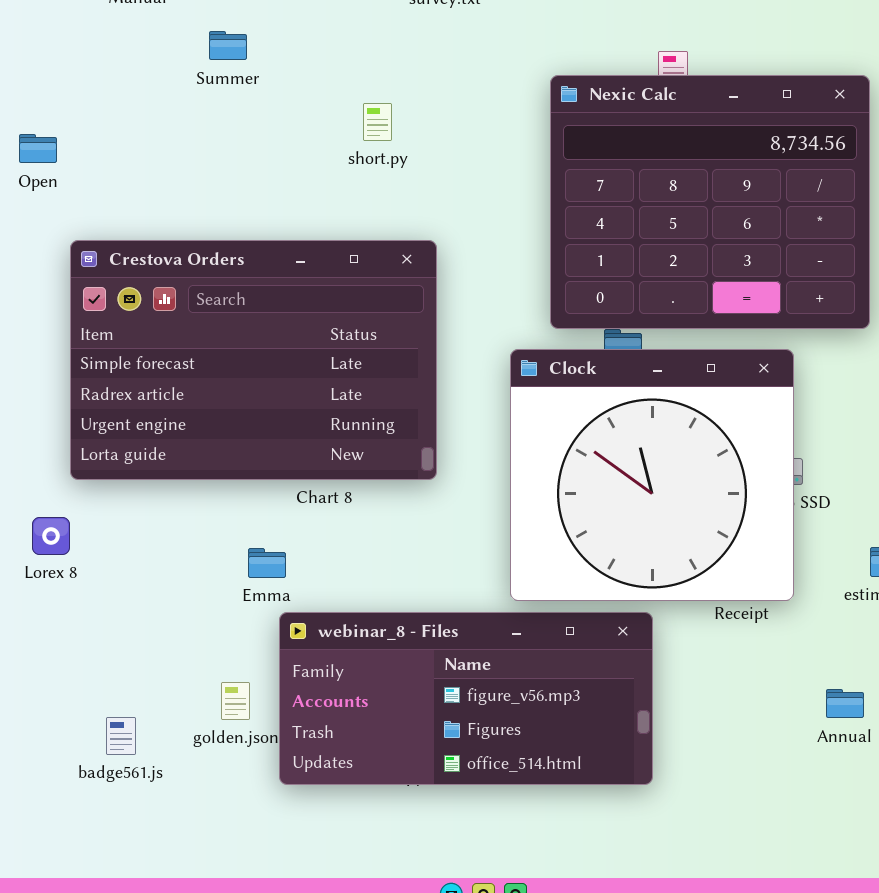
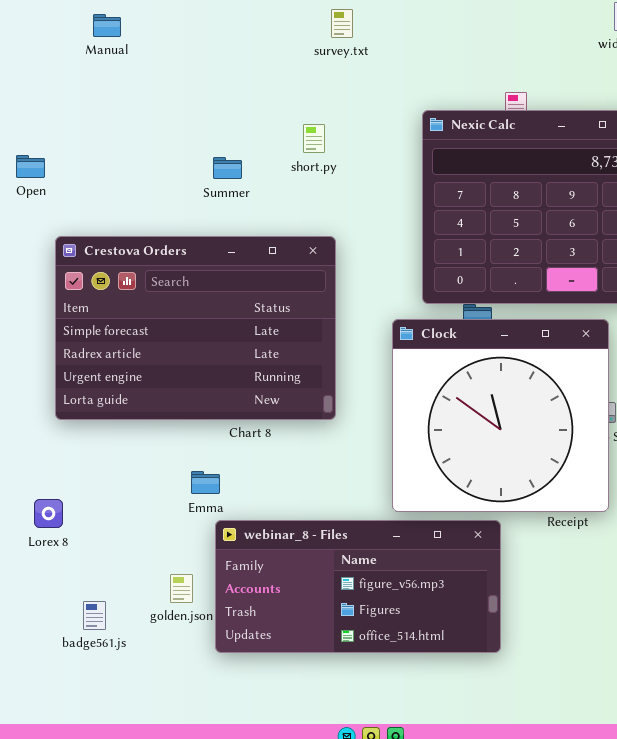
Summer: [209,31,247,60] -> [213,157,242,179], moved
short.py: [363,103,392,141] -> [303,124,325,153], moved
Lorex 8: [32,517,70,555] -> [34,499,63,528], moved

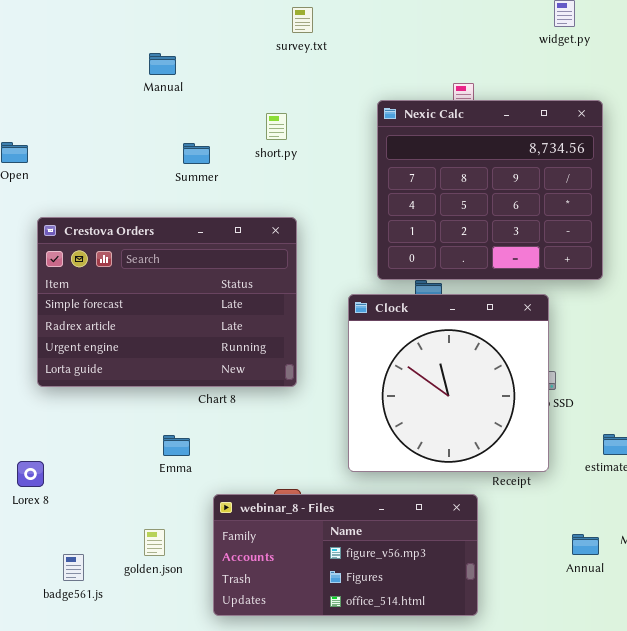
Manual: [93,14,121,37] -> [149,53,176,75], moved
webinar_8 - Files: [215,520,501,653] -> [213,494,478,616], moved

